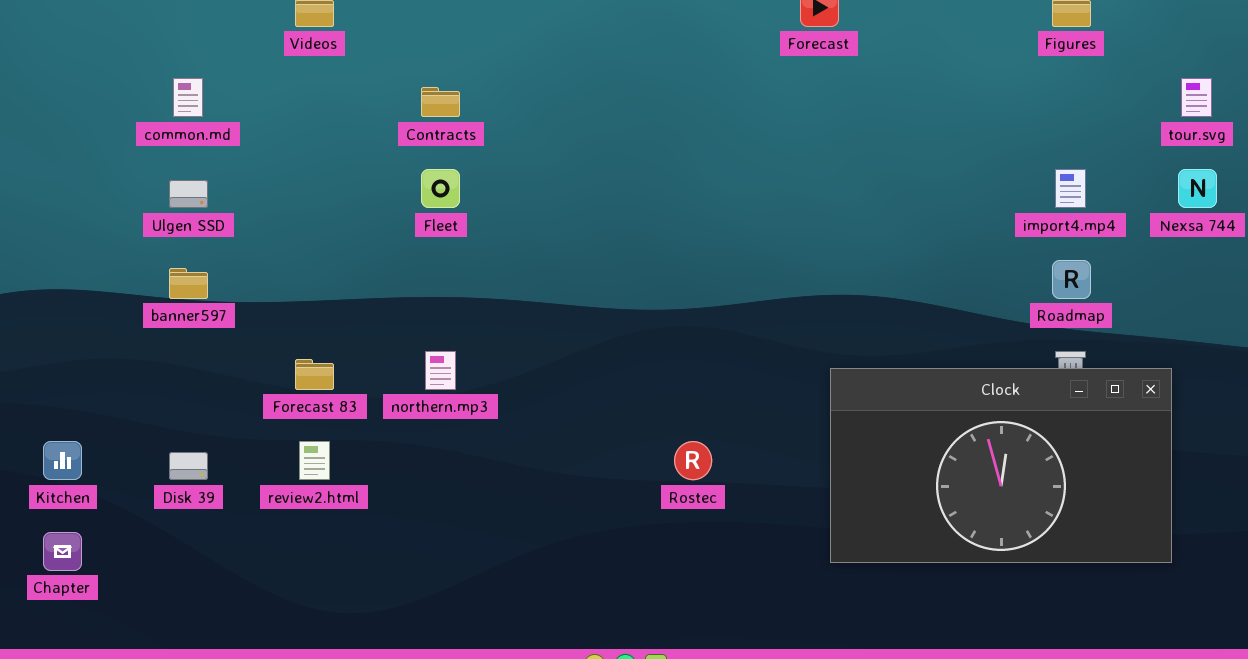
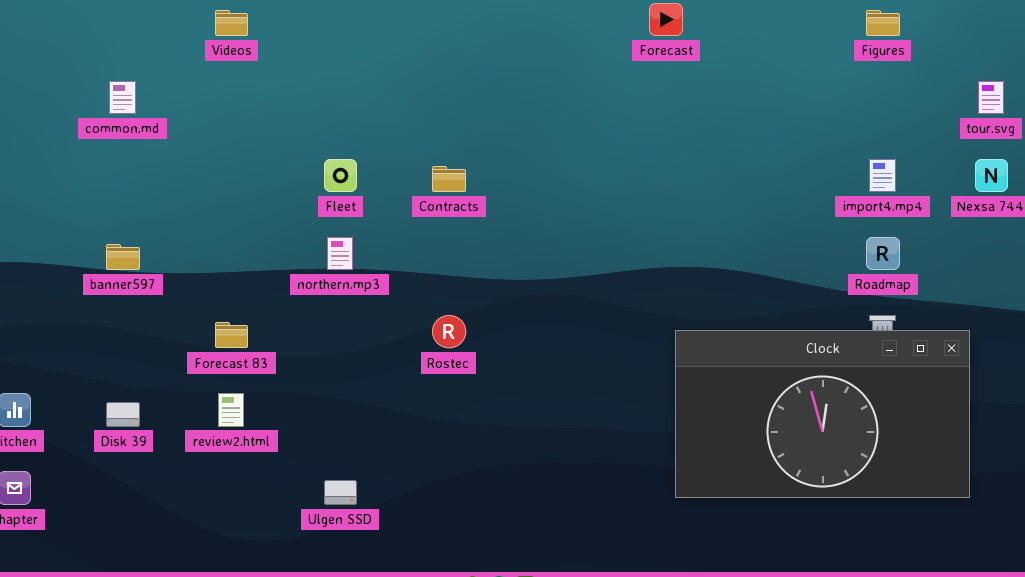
Contracts: [421,87,460,117] -> [432,166,466,192], moved
Ulgen SSD: [169,180,208,208] -> [324,480,357,505], moved
northern.mp3: [425,351,456,390] -> [327,237,353,270], moved
Rostec: [674,441,712,480] -> [432,315,466,348], moved

